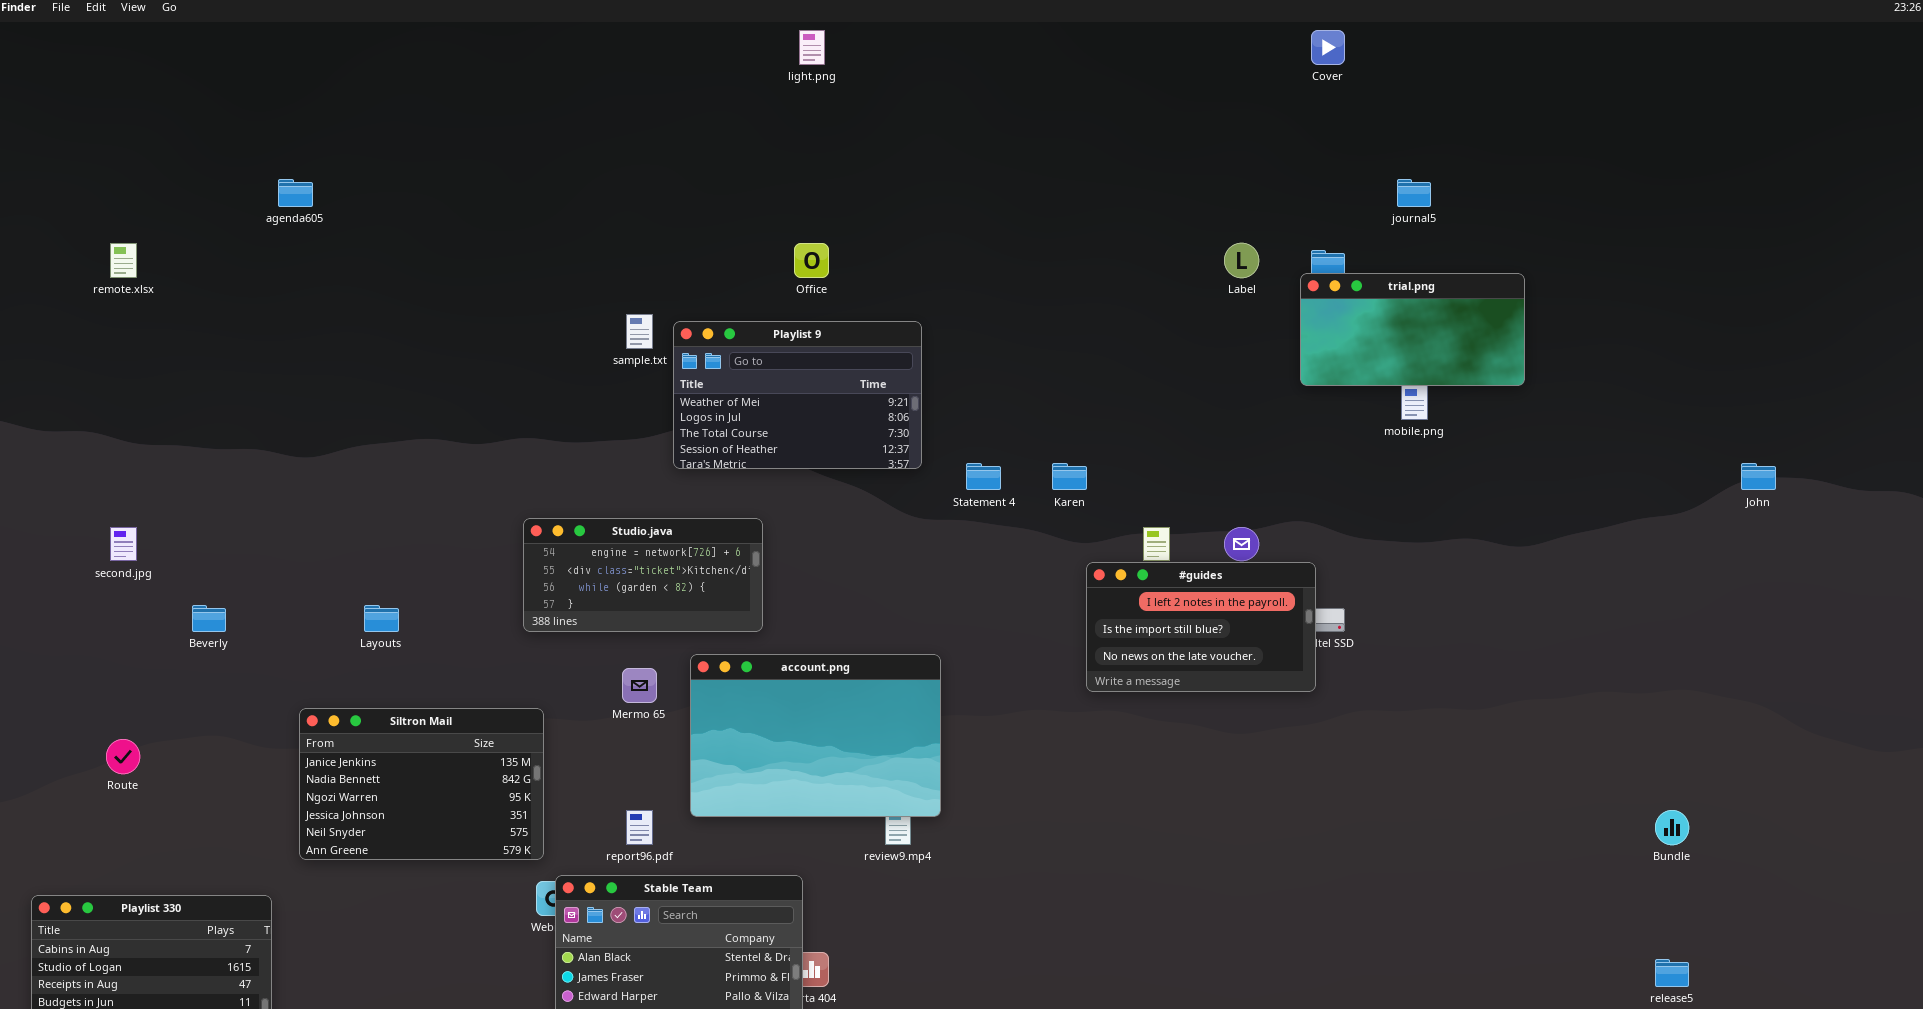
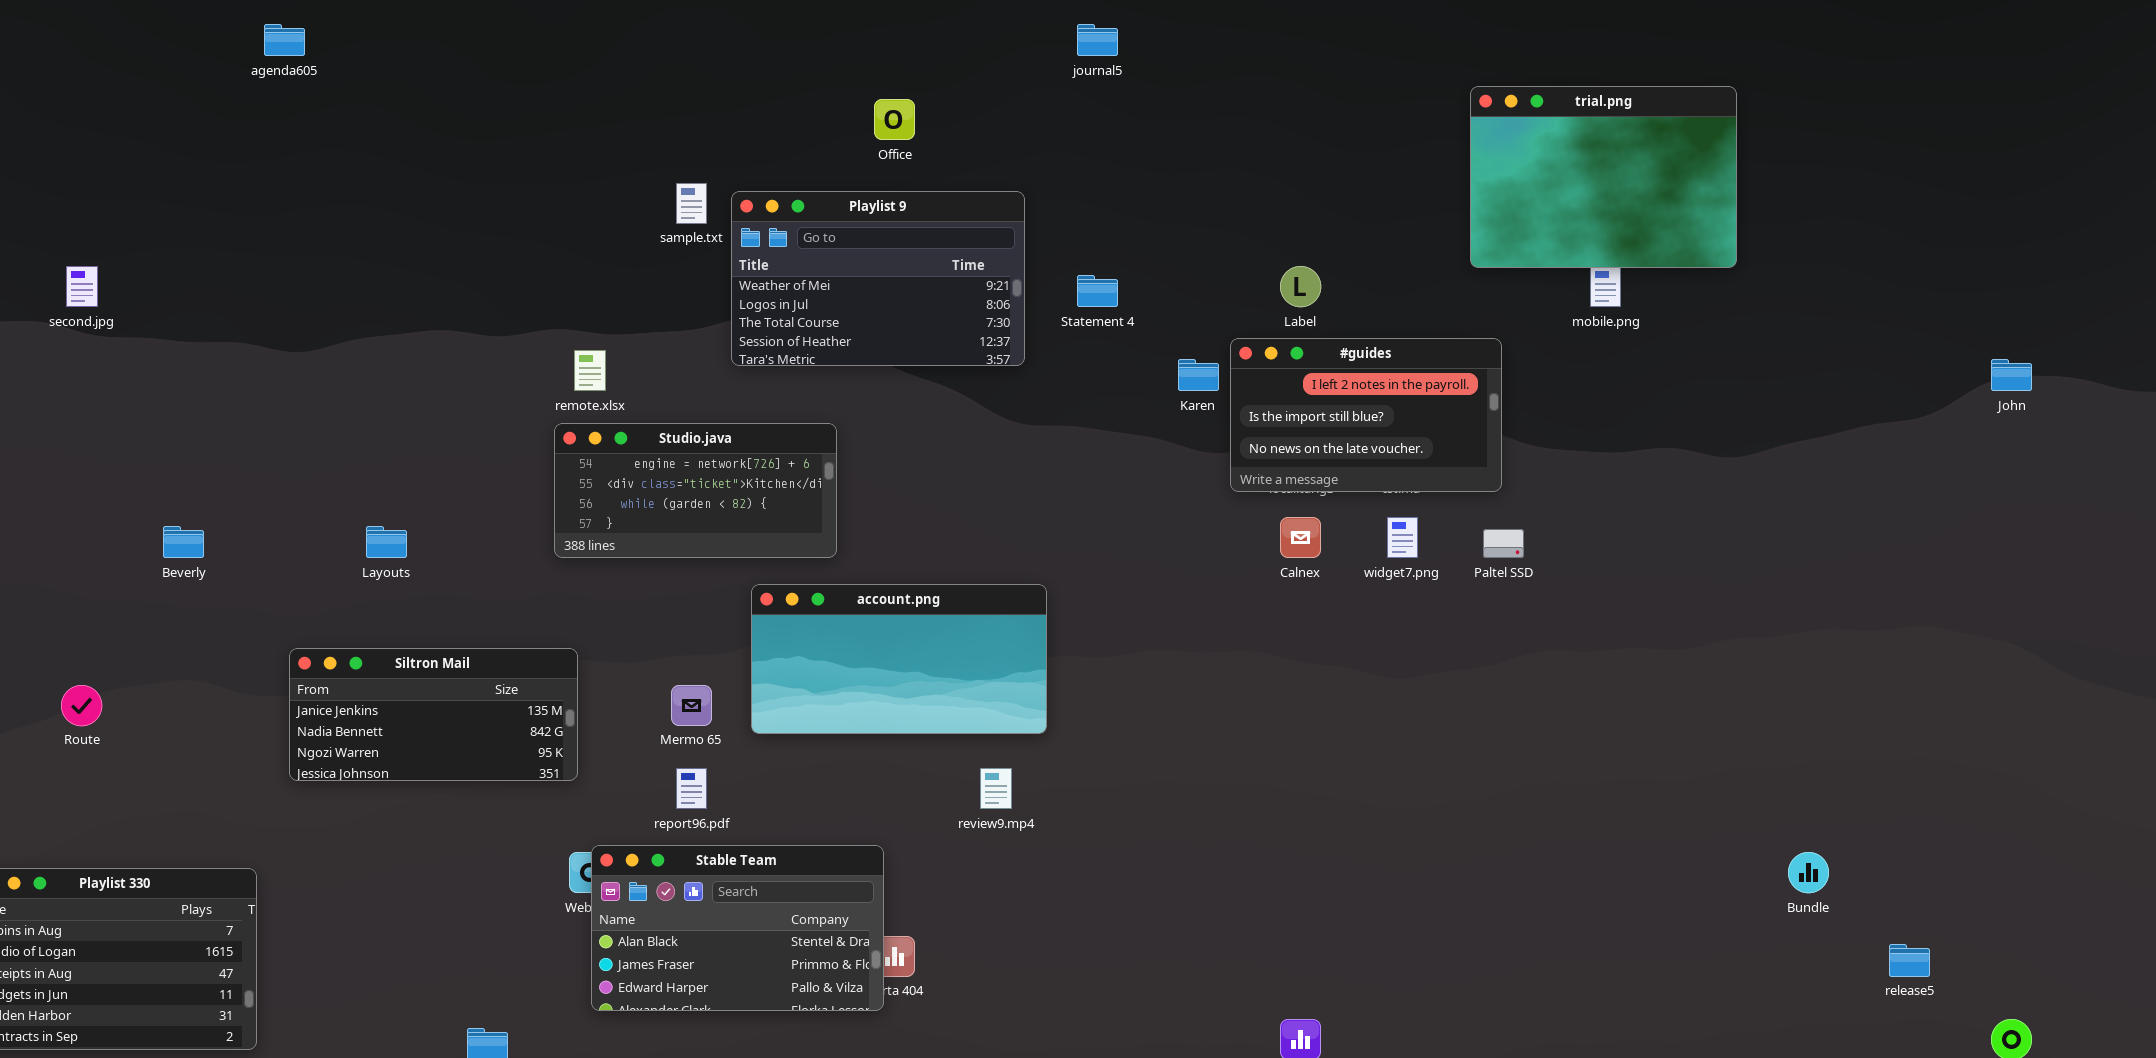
journal5: [1397,179,1431,207] -> [1077,24,1118,56], moved
remote.xlsx: [110,243,137,278] -> [574,350,606,391], moved
Label: [1224,243,1259,278] -> [1280,266,1321,307], moved
trial.png: [1300,273,1525,386] -> [1470,86,1737,268], resized
Statement 4: [966,463,1001,490] -> [1077,275,1118,307], moved
second.jpg: [110,527,137,561] -> [66,266,98,307], moved
#guides: [1086,562,1316,692] -> [1230,338,1502,492], moved
account.png: [690,654,941,817] -> [751,584,1047,734], resized
Mermo 65: [622,668,657,703] -> [671,685,712,726], moved
Siltron Mail: [299,708,544,860] -> [289,648,578,781], resized
Bundle: [1655,810,1689,845] -> [1788,852,1829,893], moved

